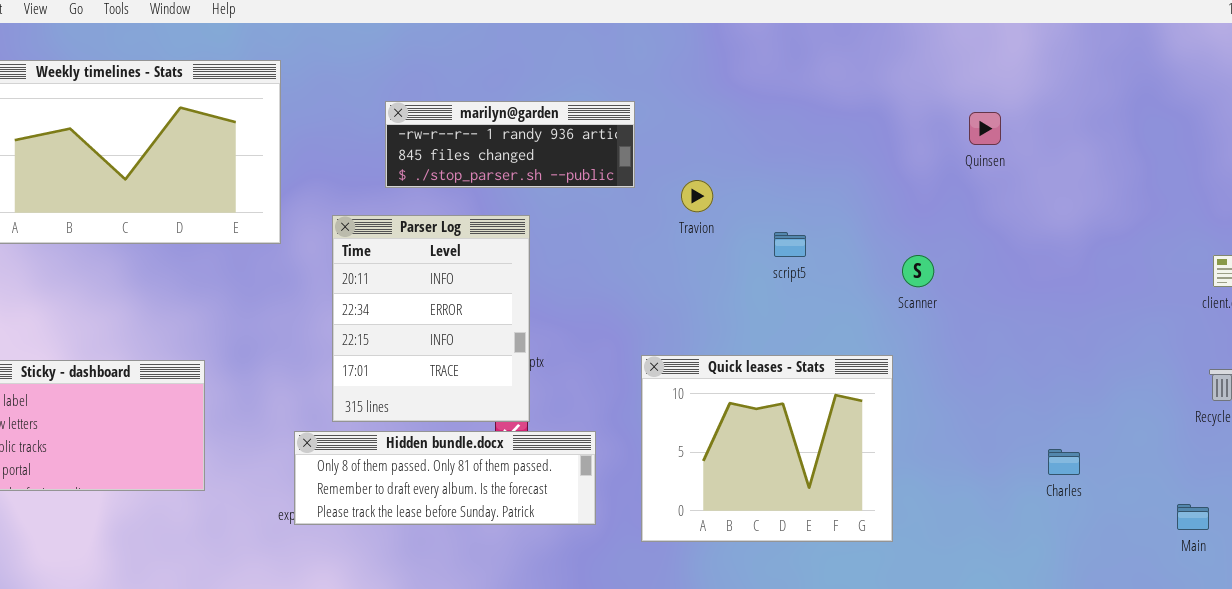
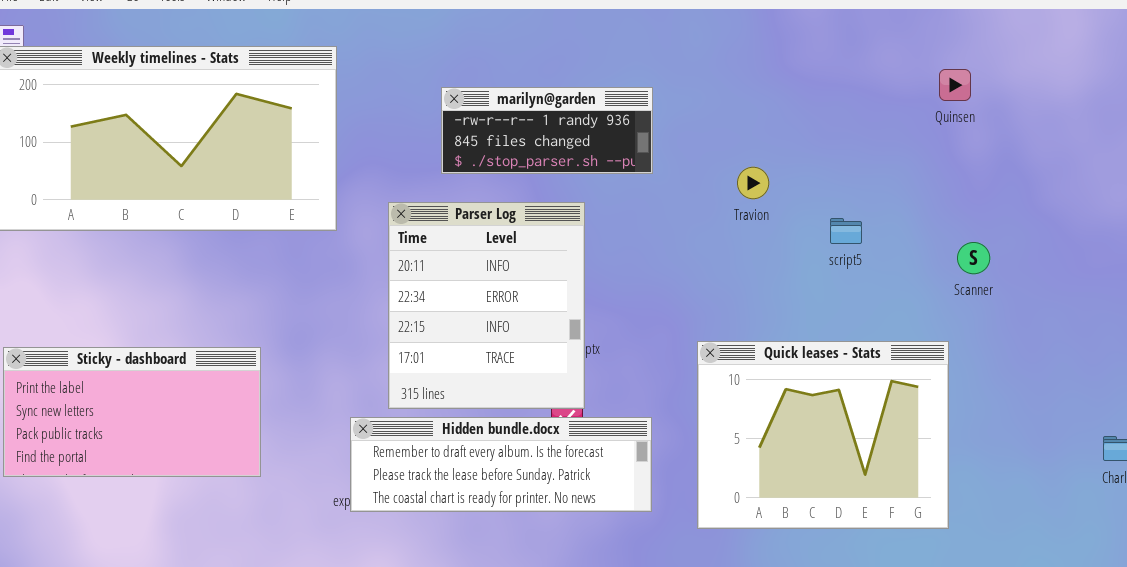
marilyn@garden: [385,101,635,188] -> [441,87,653,174], resized
Quinsen: [969,112,1001,145] -> [939,69,971,101], moved
Hidden bundle.docx: [294,431,596,525] -> [350,417,652,512], scrolled down 1 row

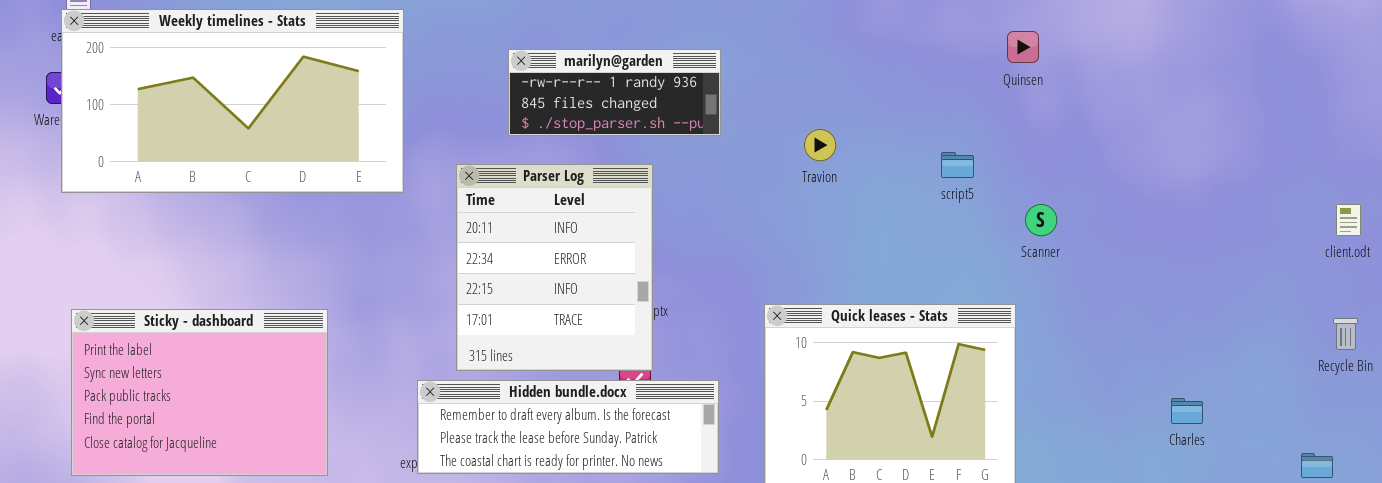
script5: [830,218,862,244] -> [941,152,974,178], moved
Sticky - dashboard: [3,347,261,477] -> [71,309,328,476], resized

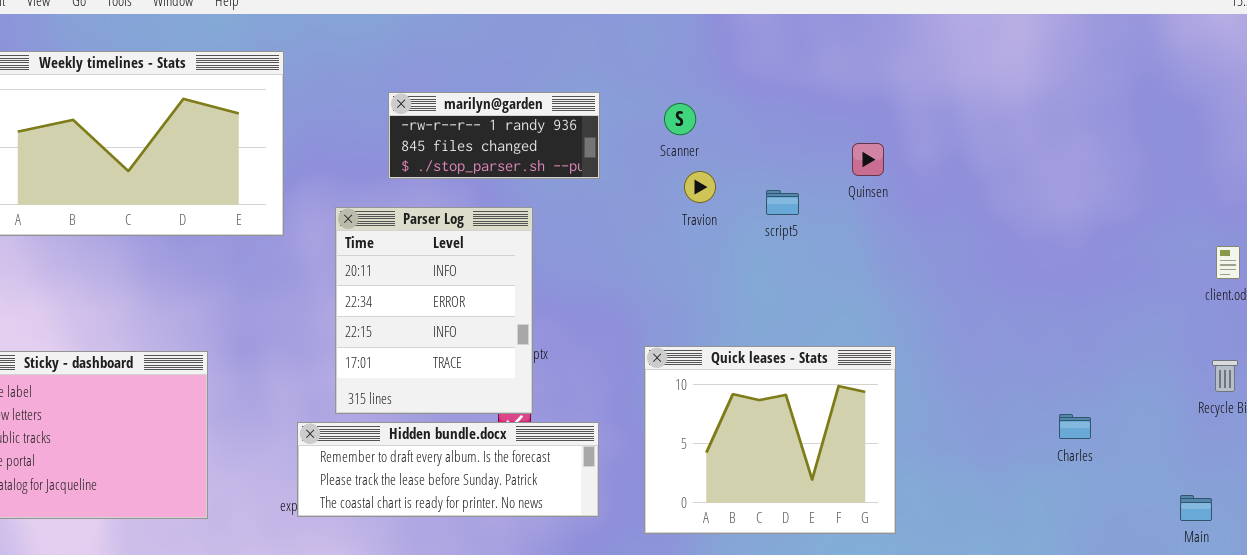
Quinsen: [1007,31,1039,63] -> [852,143,884,176], moved
script5: [941,152,974,178] -> [766,190,799,215], moved
Scanner: [1025,204,1057,236] -> [664,103,696,135], moved
Charles: [1171,398,1203,424] -> [1059,414,1091,439], moved

